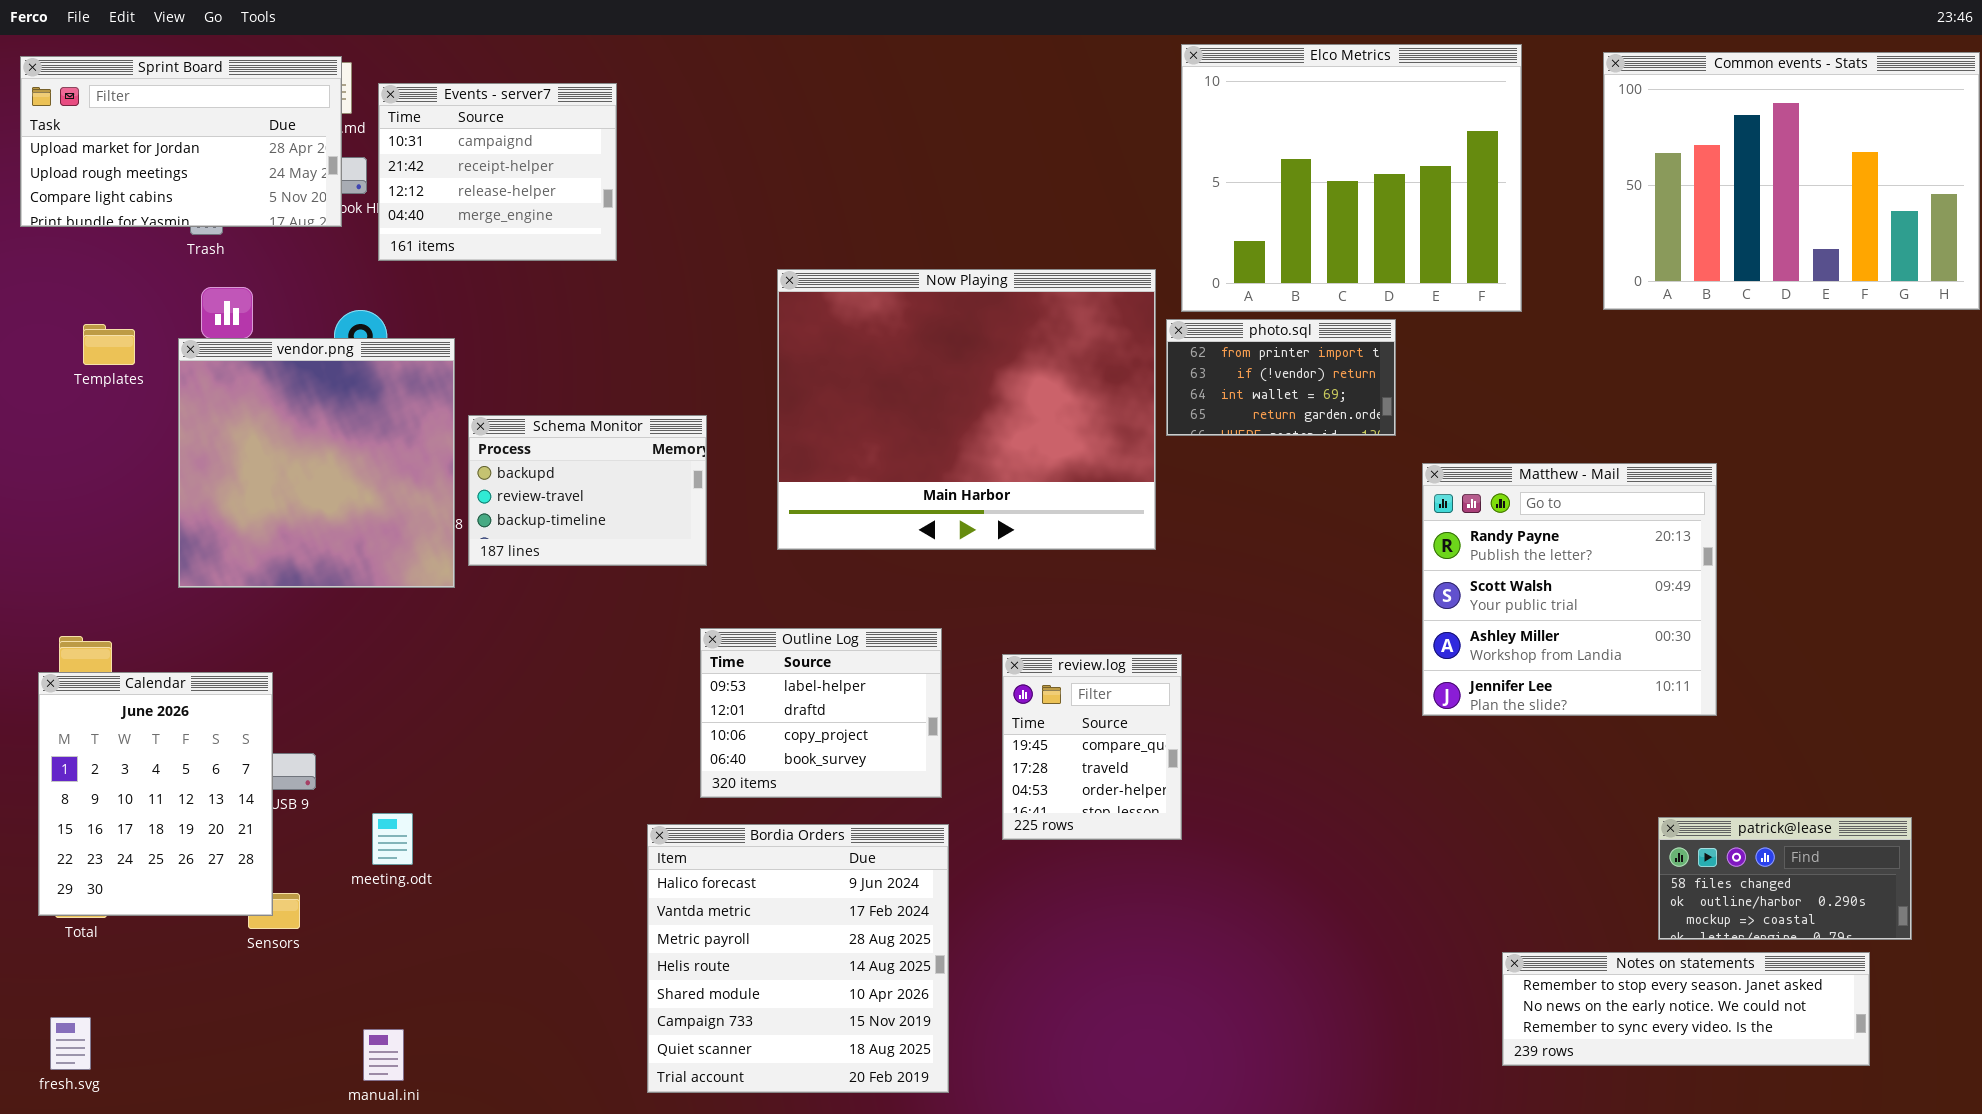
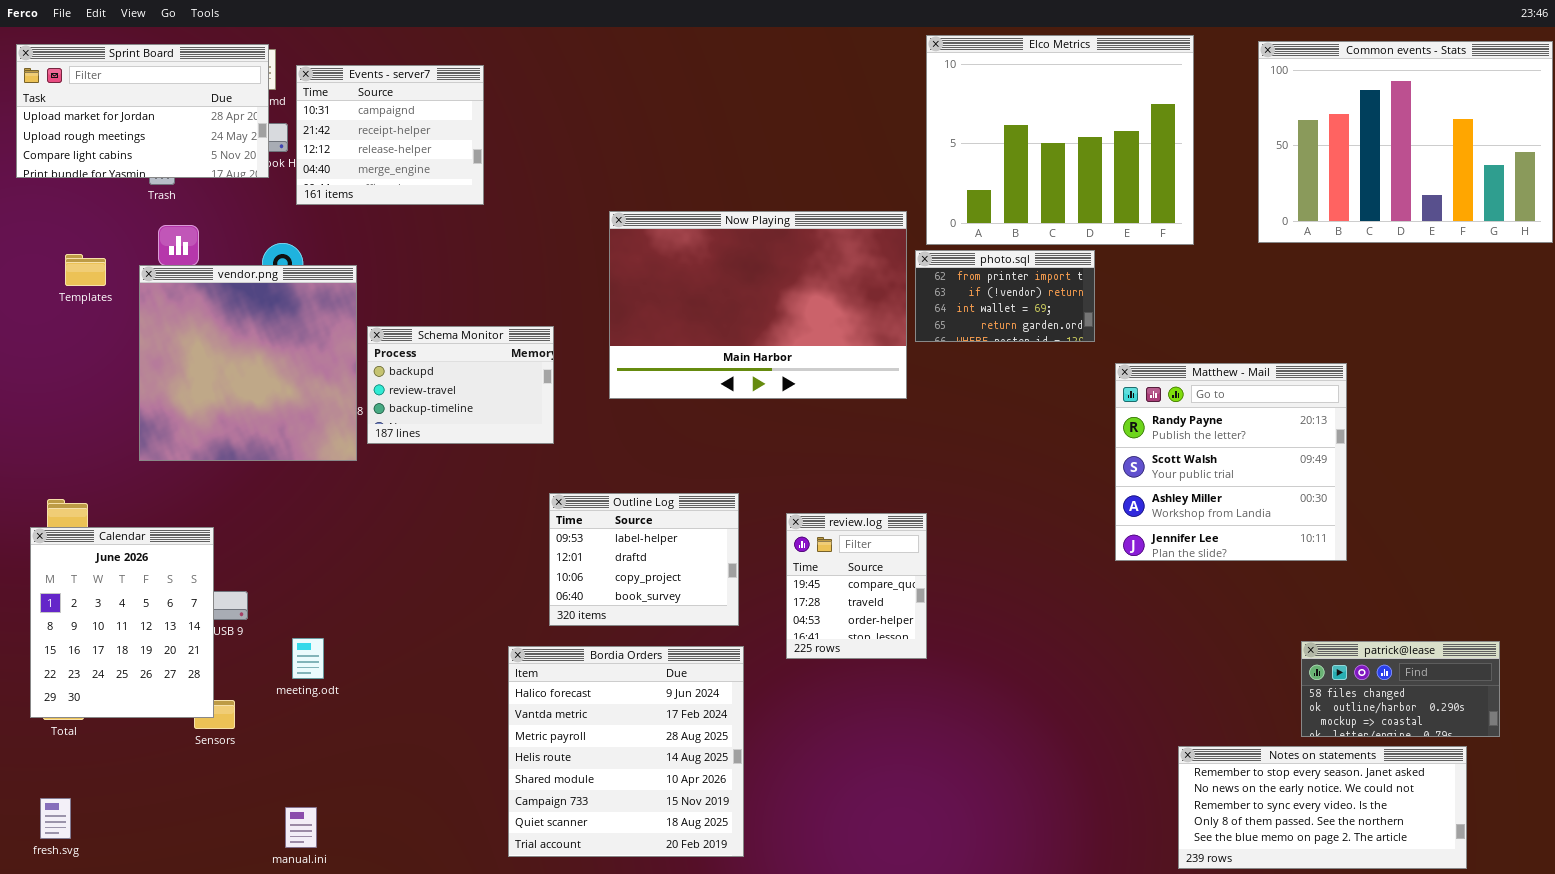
Now Playing: [777,269,1156,550] -> [609,211,907,399], resized
Notes on statements: [1502,952,1870,1066] -> [1178,746,1467,869], resized

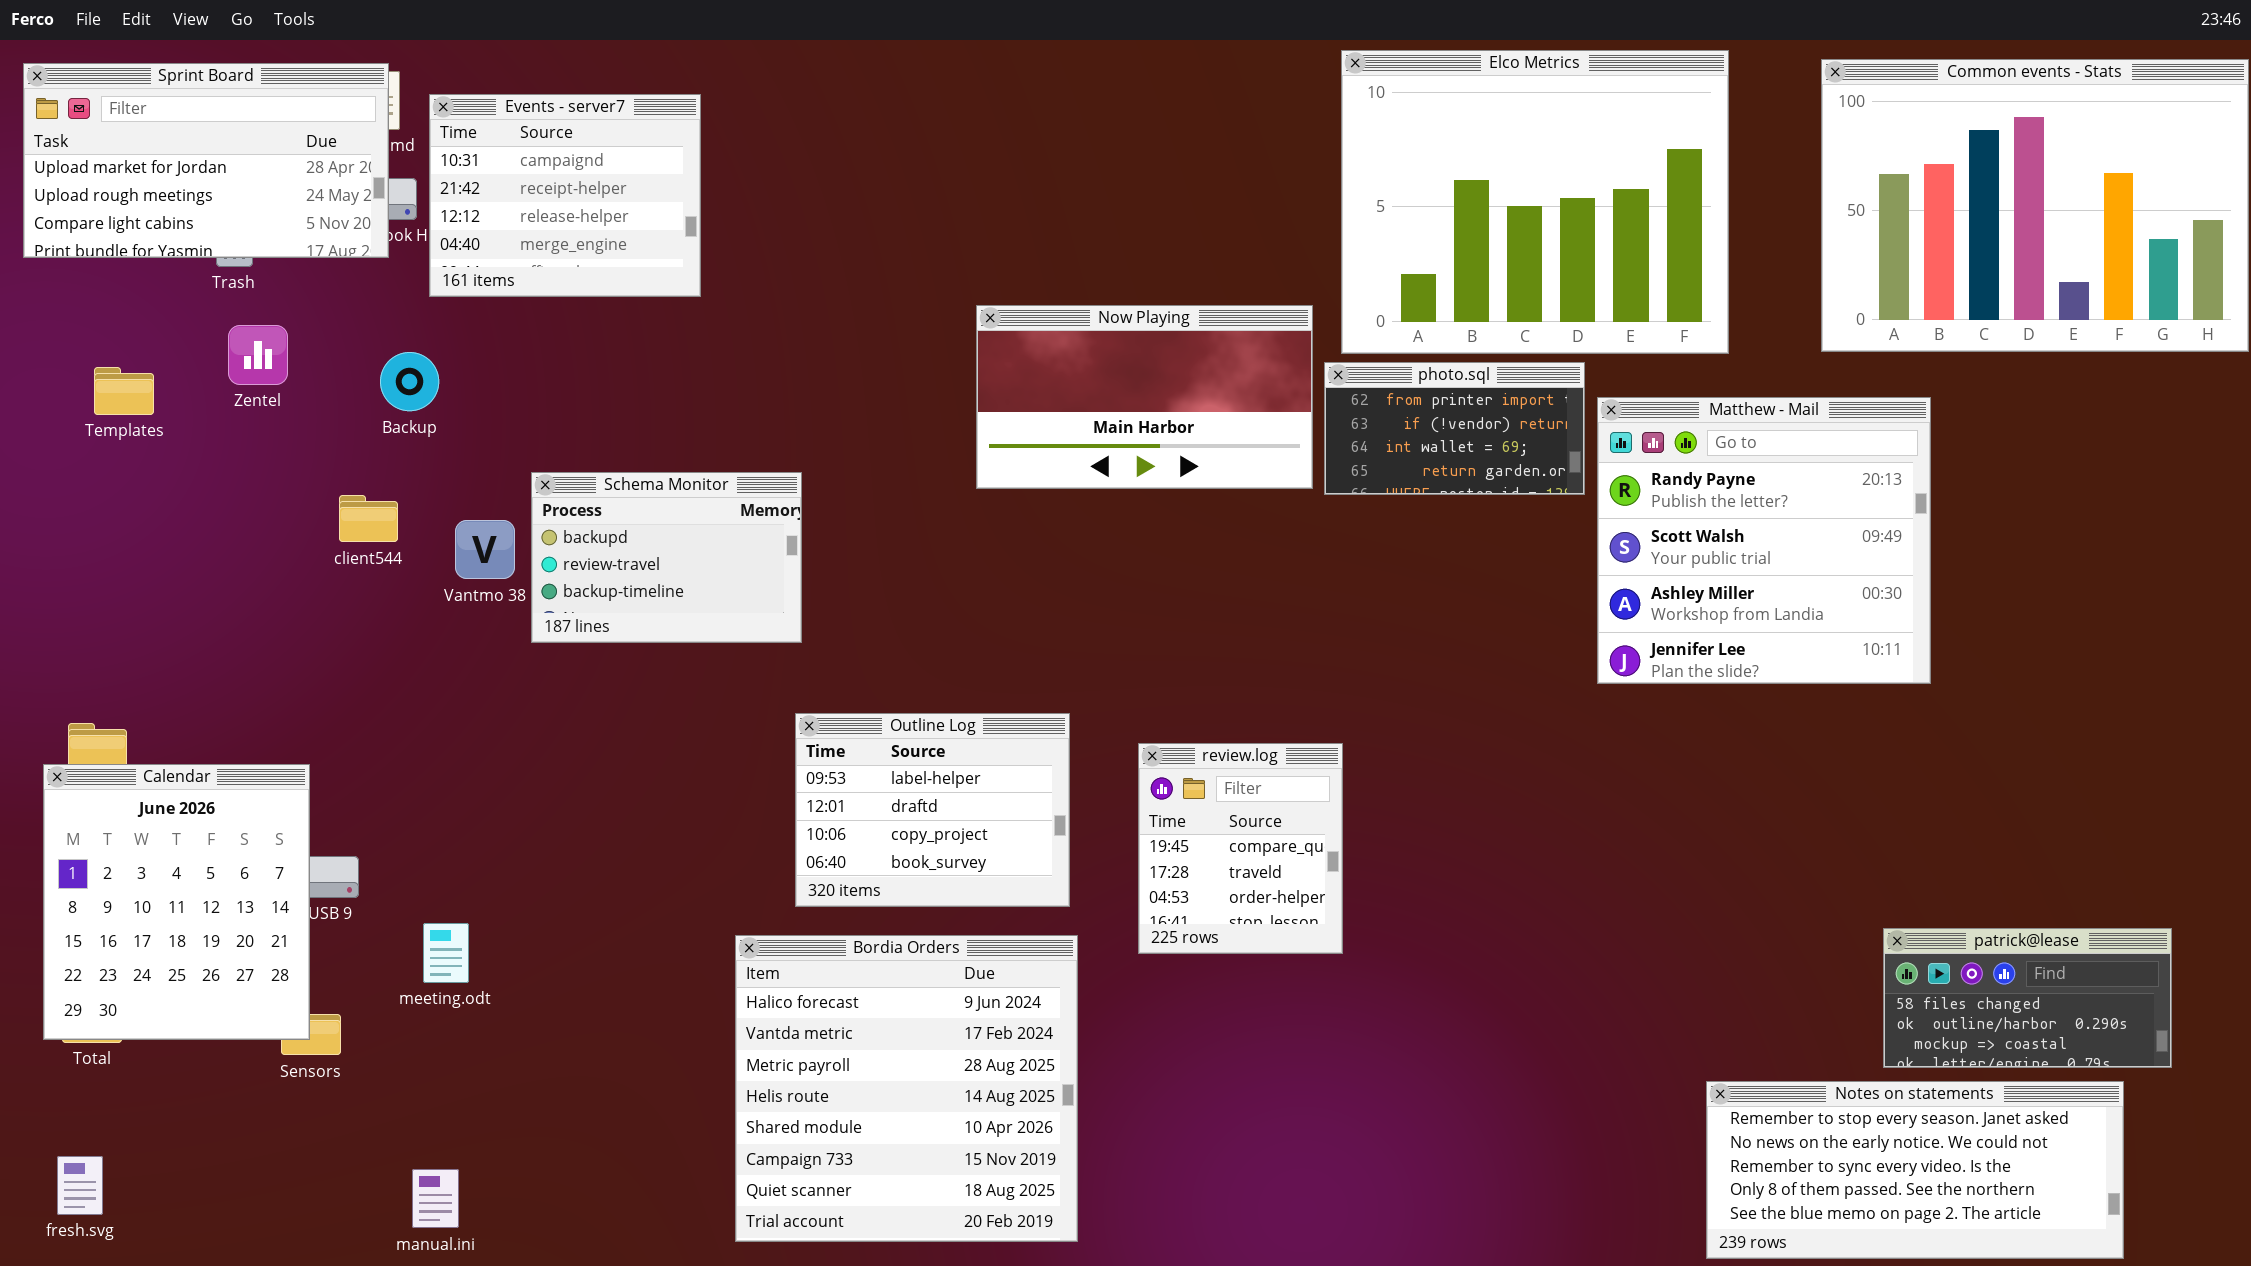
Now Playing: [609,211,907,399] -> [976,305,1313,489], resized
vendor.png: [139,265,357,461] -> none, closed
Matthew - Mail: [1115,363,1347,561] -> [1597,397,1931,684], moved

